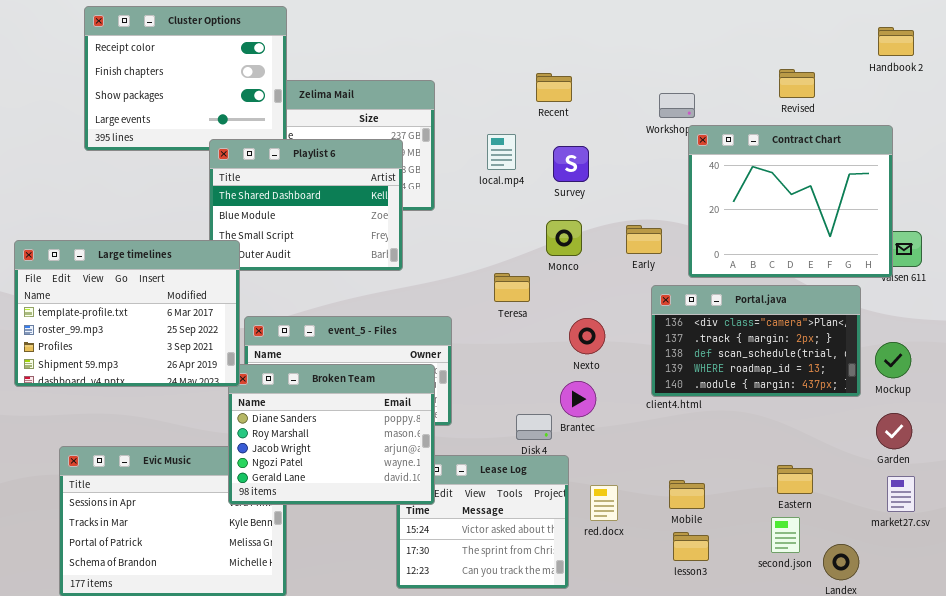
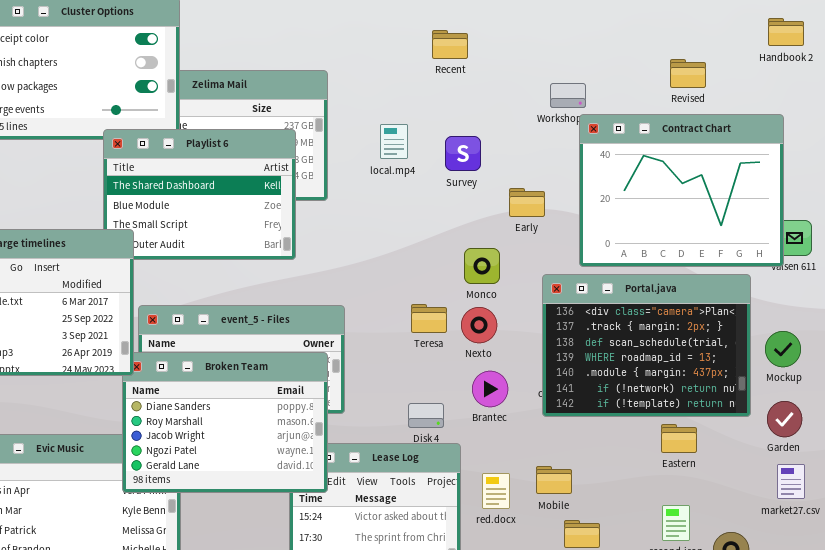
Recent: [536,73,572,102] -> [432,30,468,59], moved
Monco: [546,220,582,256] -> [464,248,500,284], moved
Early: [626,225,662,254] -> [509,188,545,217], moved
Teresa: [494,273,530,302] -> [411,304,447,333], moved
Portal.java: [651,285,861,397] -> [542,274,751,417], resized
Brantec: [560,381,596,417] -> [472,371,508,407], moved
Eastern: [777,465,813,494] -> [661,424,697,453], moved
Mobile: [669,480,705,509] -> [536,466,572,494], moved

